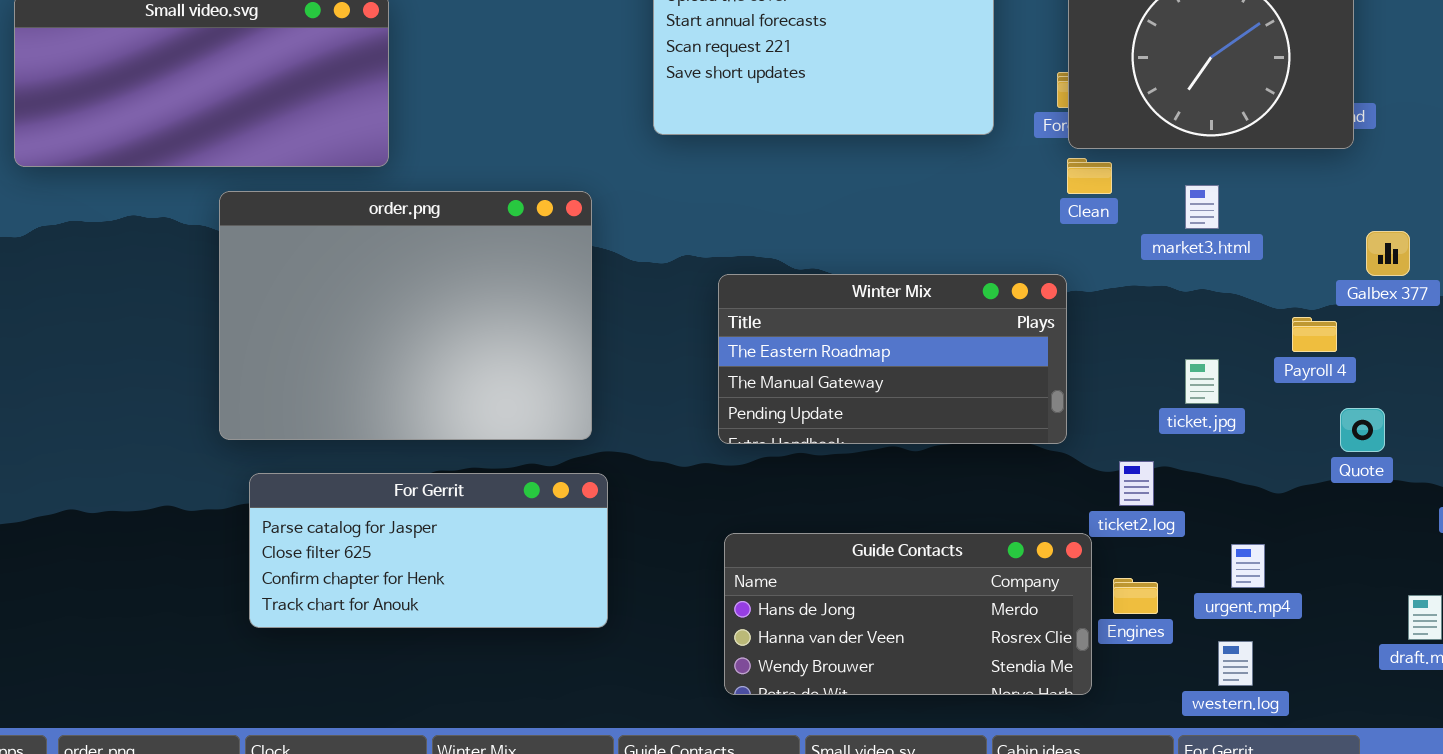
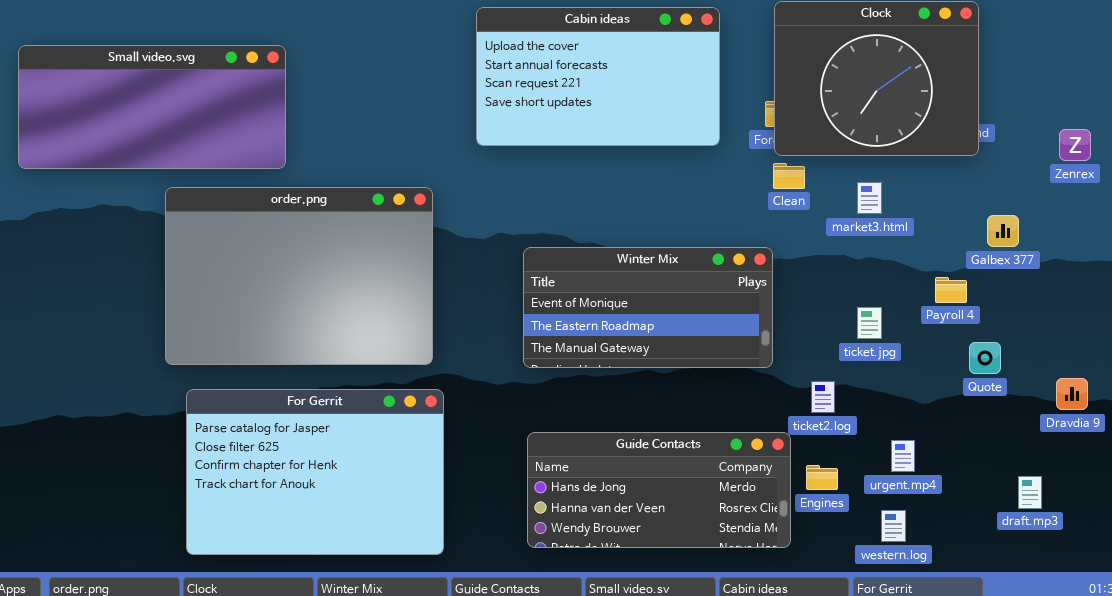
Winter Mix: [718,274,1067,444] -> [523,247,773,368], scrolled up 1 row
For Gerrit: [249,473,608,628] -> [186,389,444,555], resized

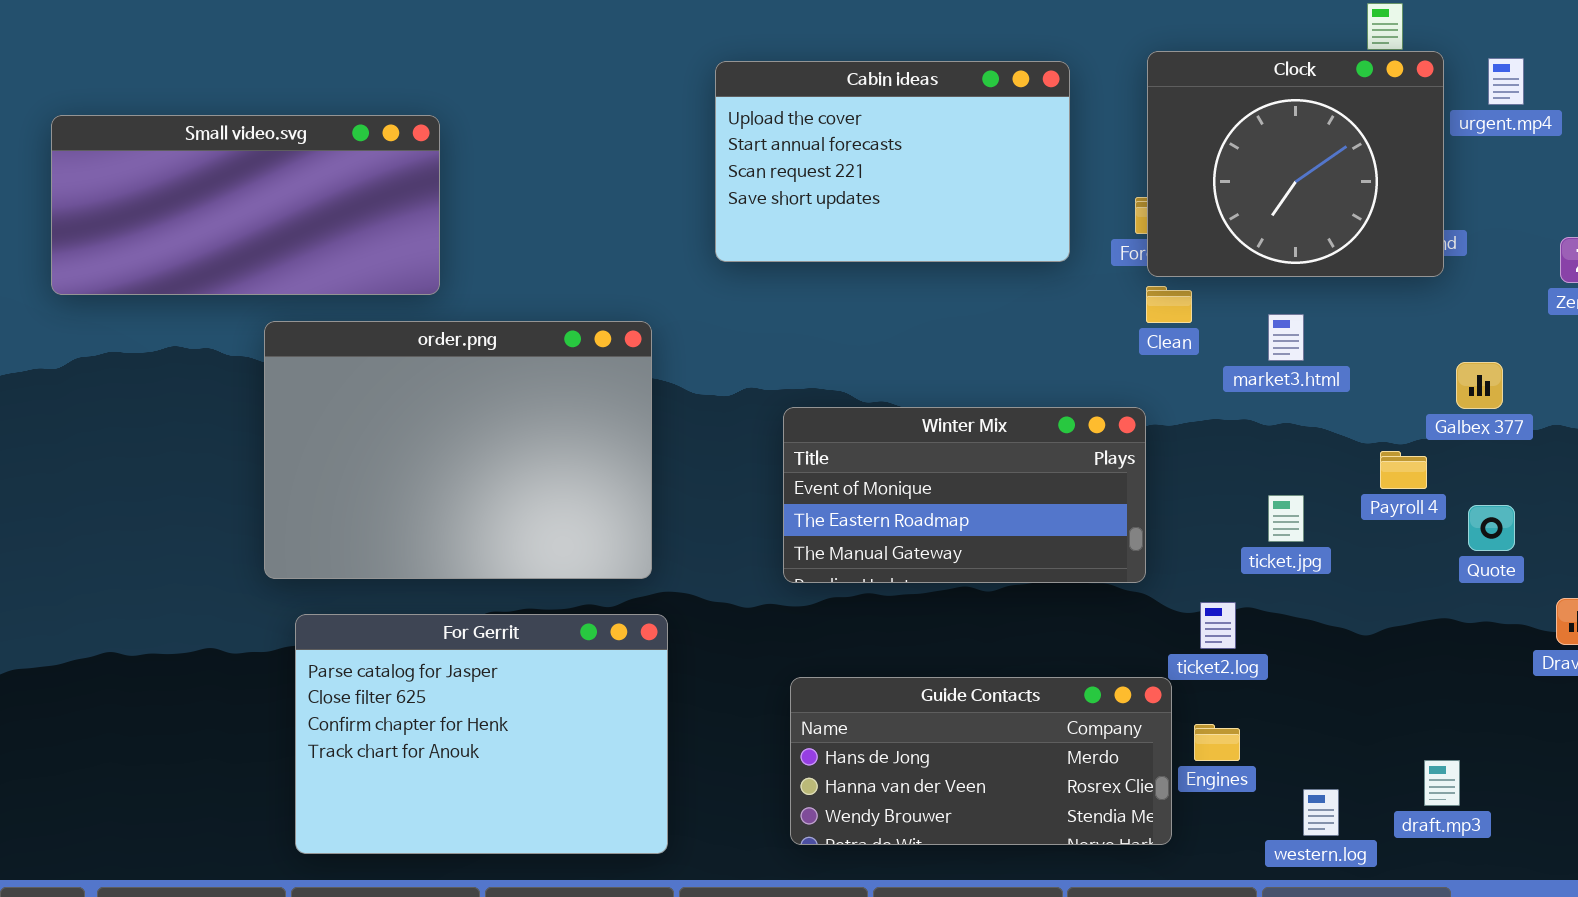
Quote: [969,342,1001,374] -> [1468,505,1515,551], moved
urgent.mp4: [891,440,915,472] -> [1488,58,1524,105], moved
draft.mp3: [1018,476,1042,509] -> [1424,760,1460,806], moved

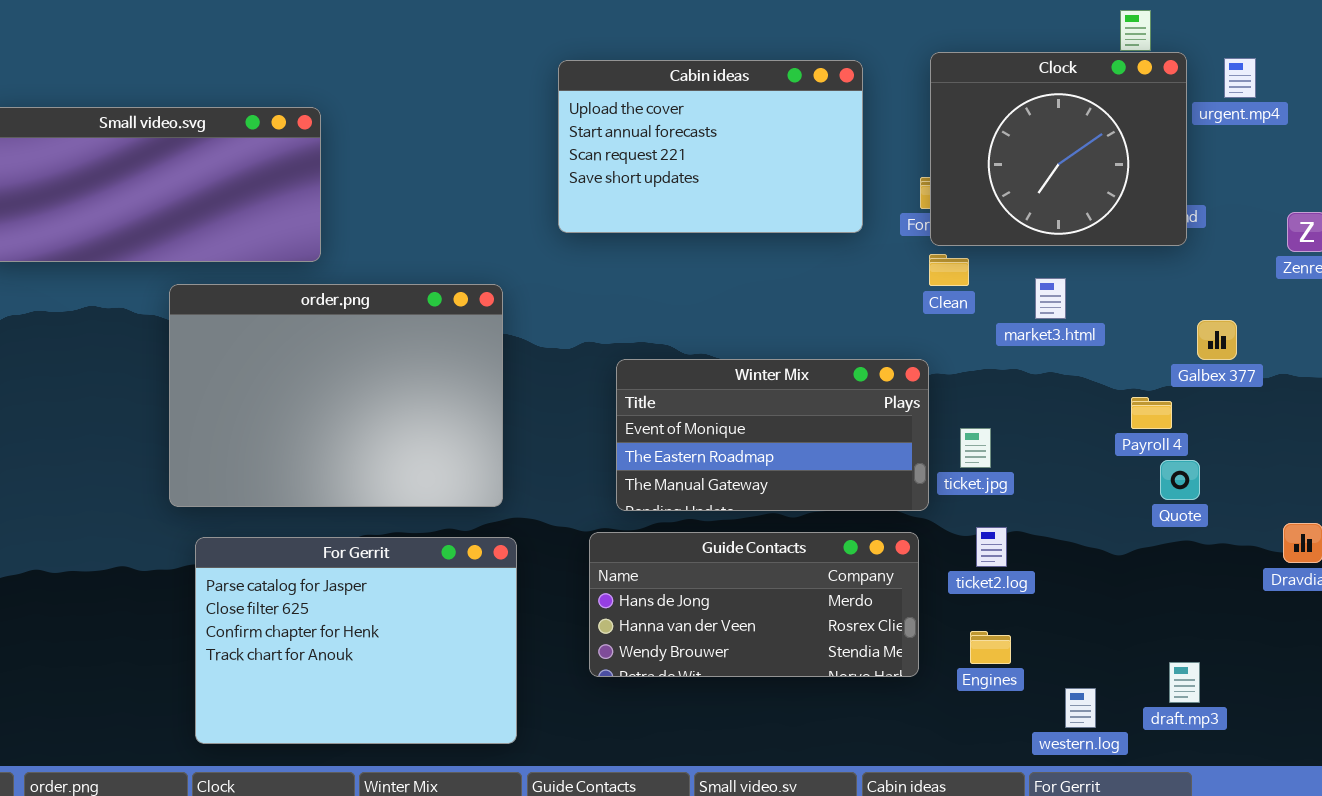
ticket.jpg: [1268,495,1304,542] -> [960,428,991,468], moved
Quote: [1468,505,1515,551] -> [1160,460,1200,500], moved
Guide Contacts: [790,677,1172,845] -> [589,532,919,677], moved

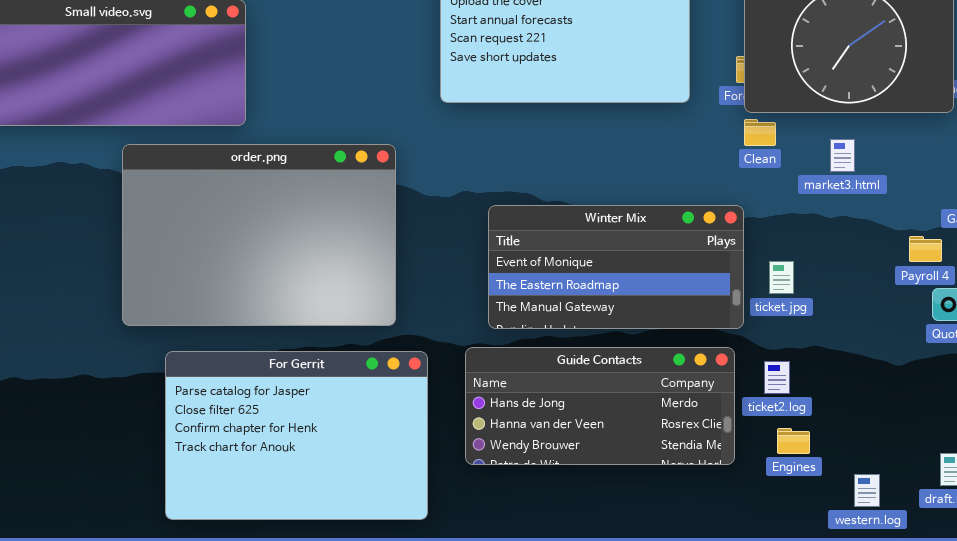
ticket2.log: [976,527,1007,567] -> [764,361,790,394], moved
For Gerrit: [195,537,517,744] -> [165,351,428,520], moved

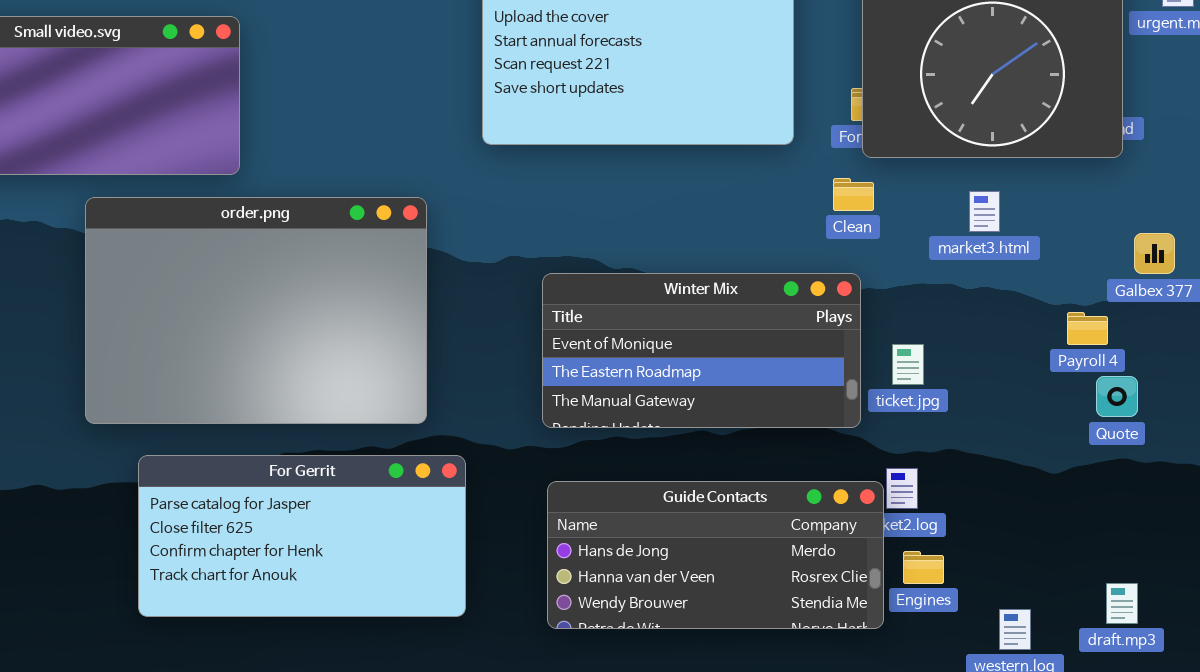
Clean: [744,119,776,146] -> [833,178,874,211], moved
Guide Contacts: [465,347,735,465] -> [547,481,884,629], moved
For Gerrit: [165,351,428,520] -> [138,455,466,617], resized

